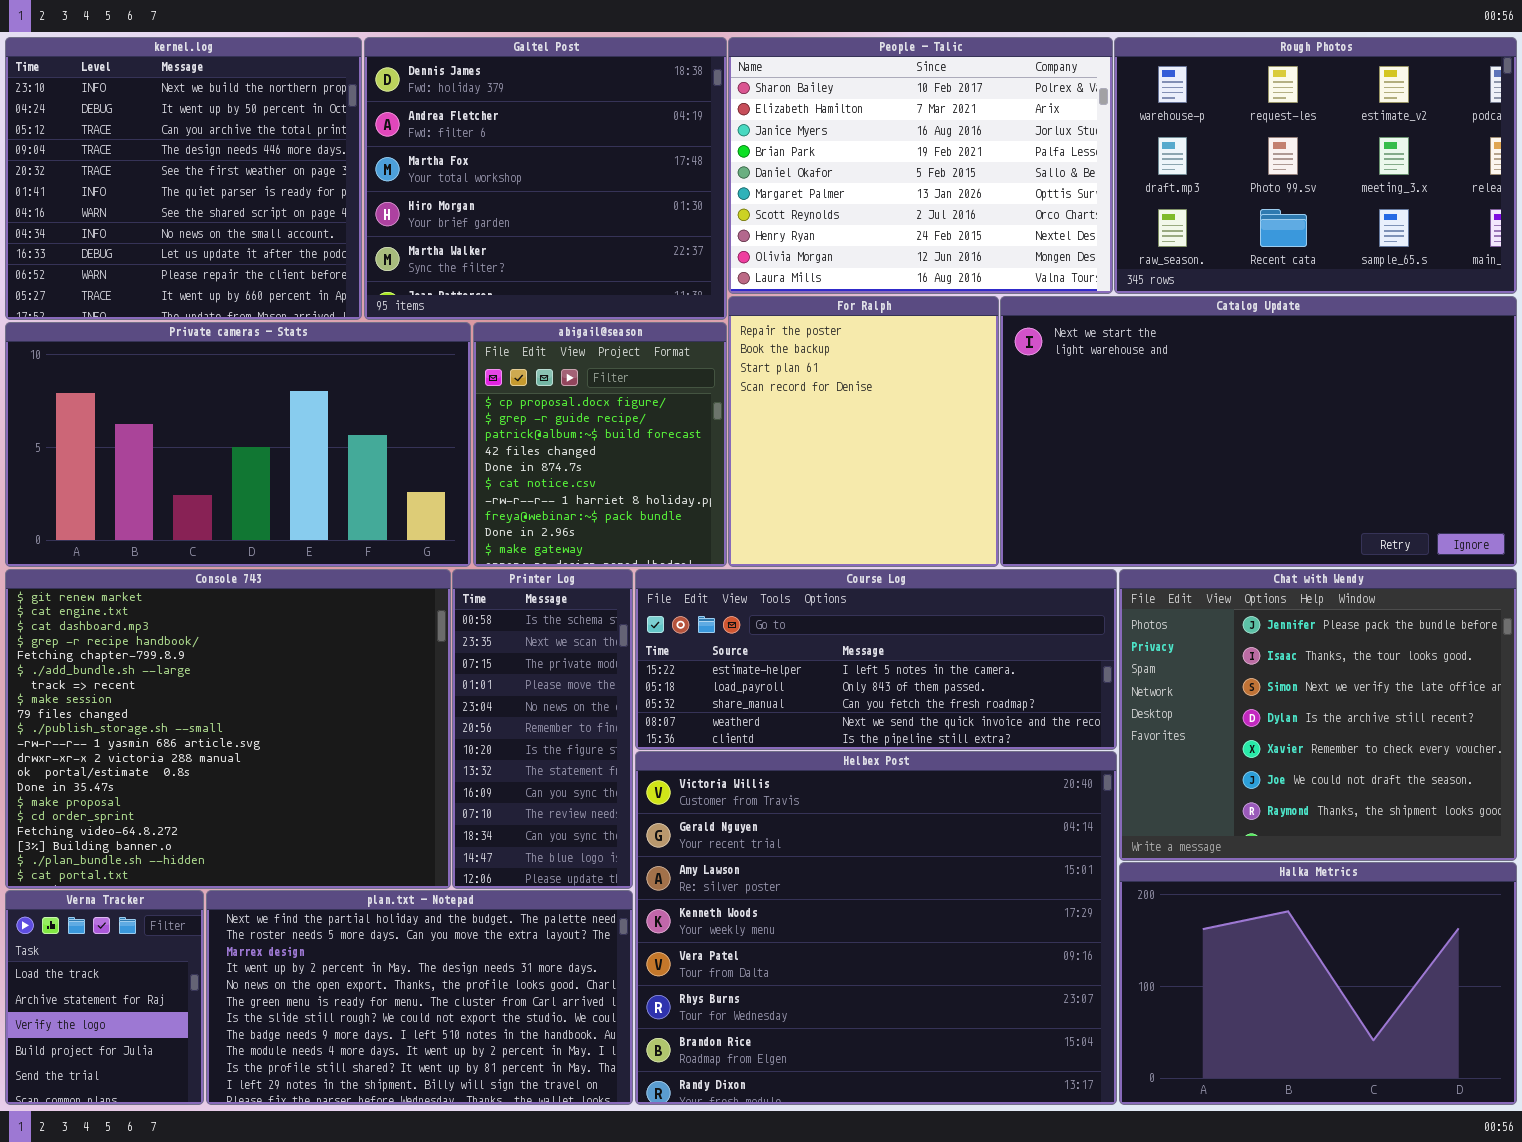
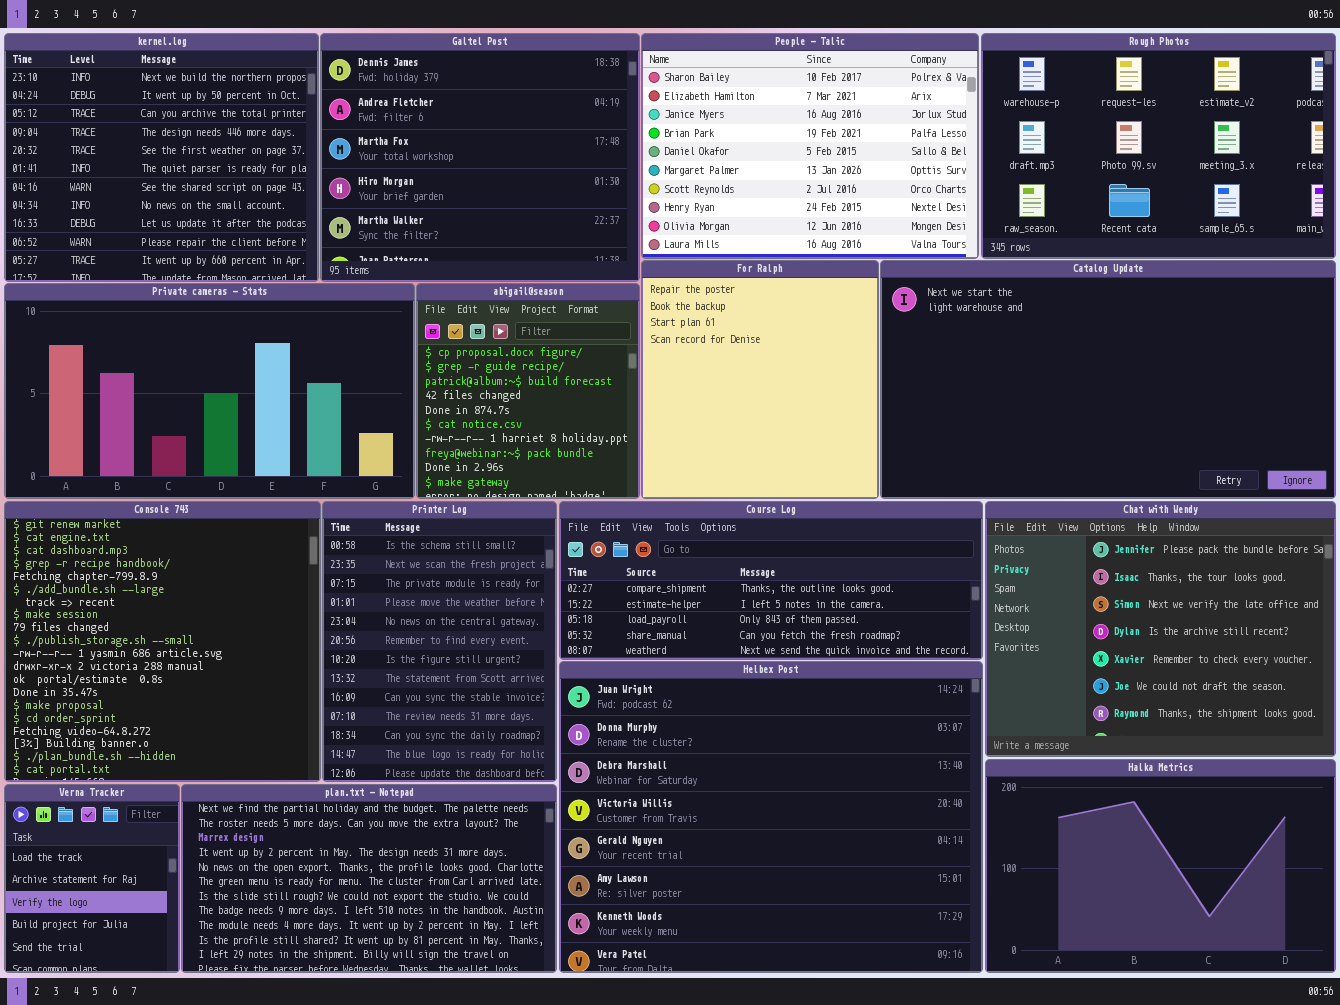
Console 743: [5,569,451,889] -> [4,501,321,782], resized
Printer Log: [452,569,633,889] -> [322,501,557,782], resized
Course Log: [635,569,1117,750] -> [559,501,983,660], scrolled up 1 row
Helbex Post: [635,751,1117,1105] -> [559,661,983,973], scrolled up 3 rows

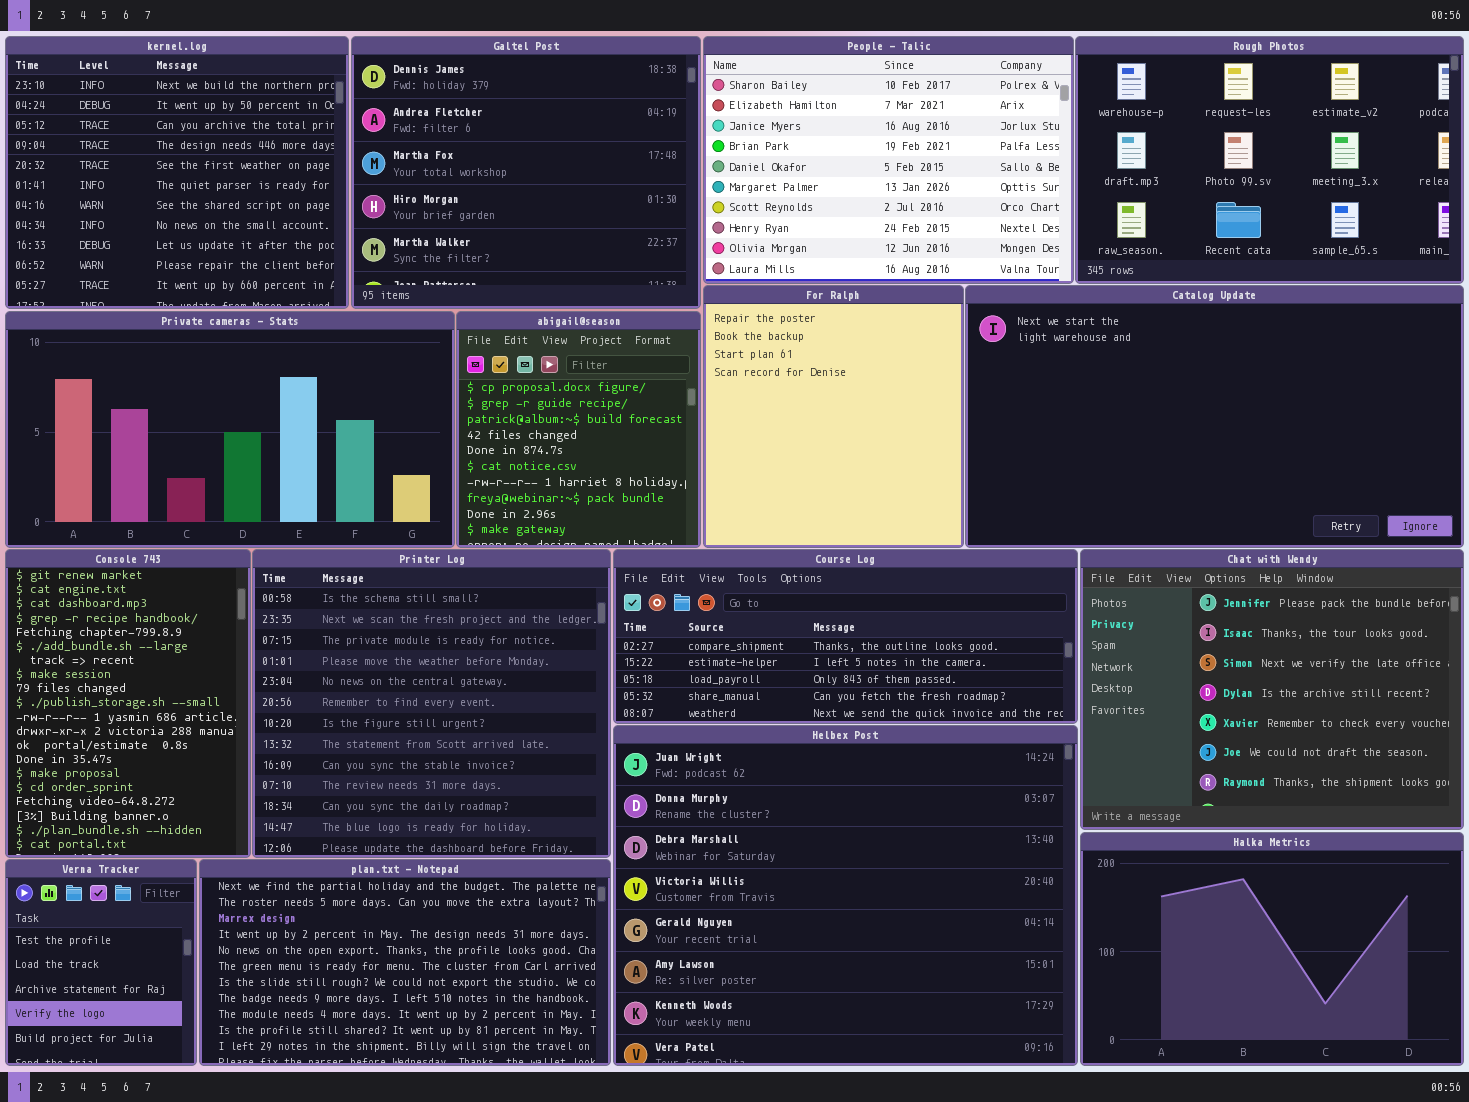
Console 743: [4,501,321,782] -> [5,549,251,858], resized
Printer Log: [322,501,557,782] -> [252,549,611,858], resized
Verna Tracker: [4,784,180,973] -> [5,859,197,1066], scrolled up 1 row

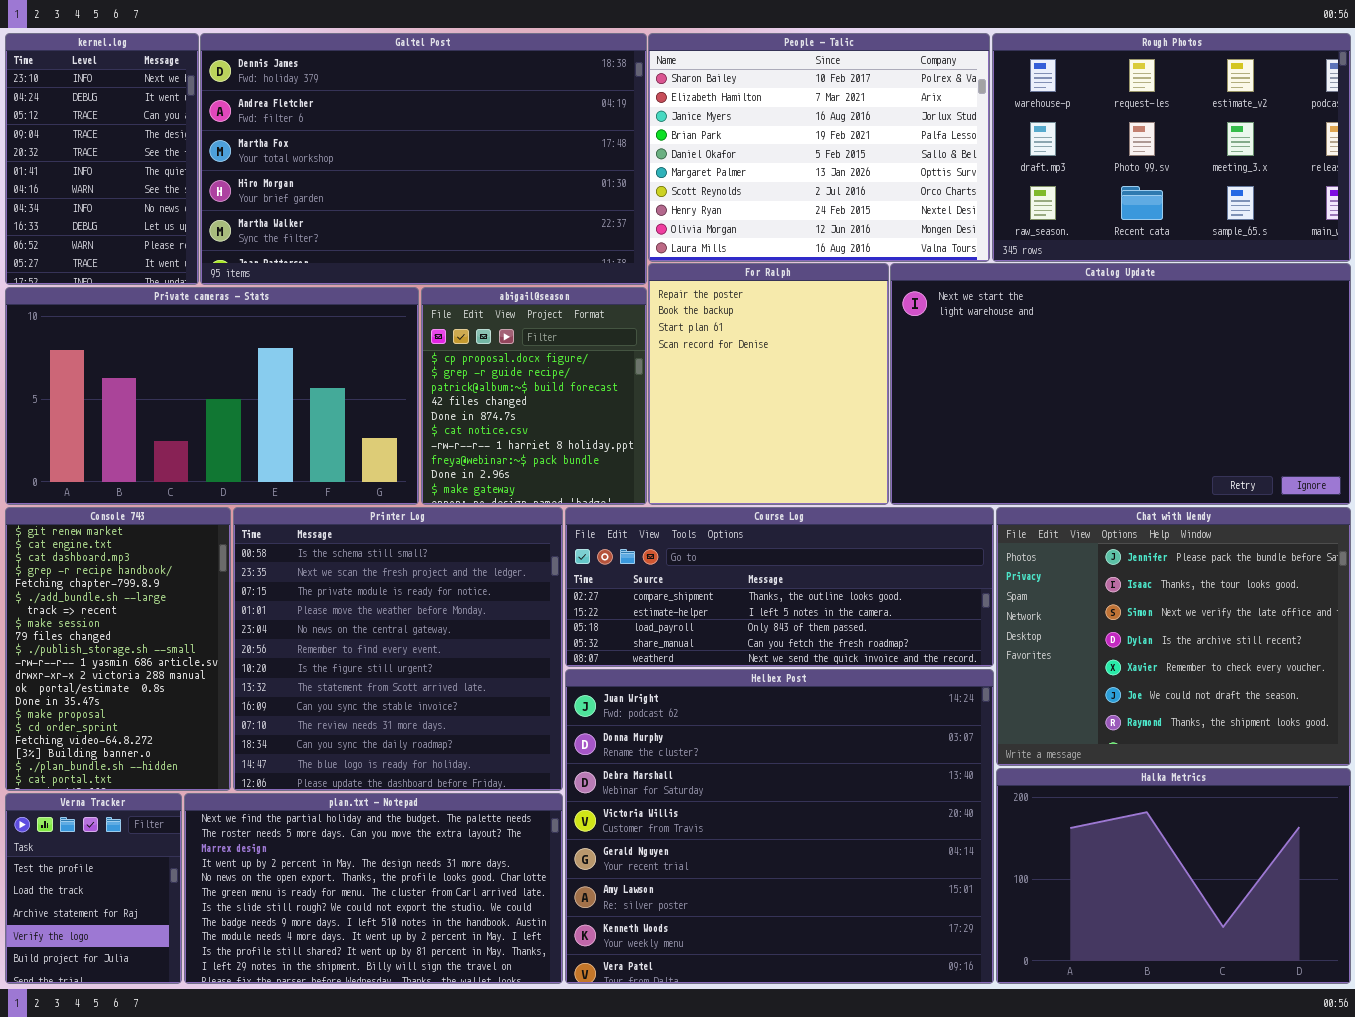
kernel.log: [5,36,349,309] -> [5,33,199,285], resized
Galtel Post: [351,36,701,309] -> [200,33,647,285], resized

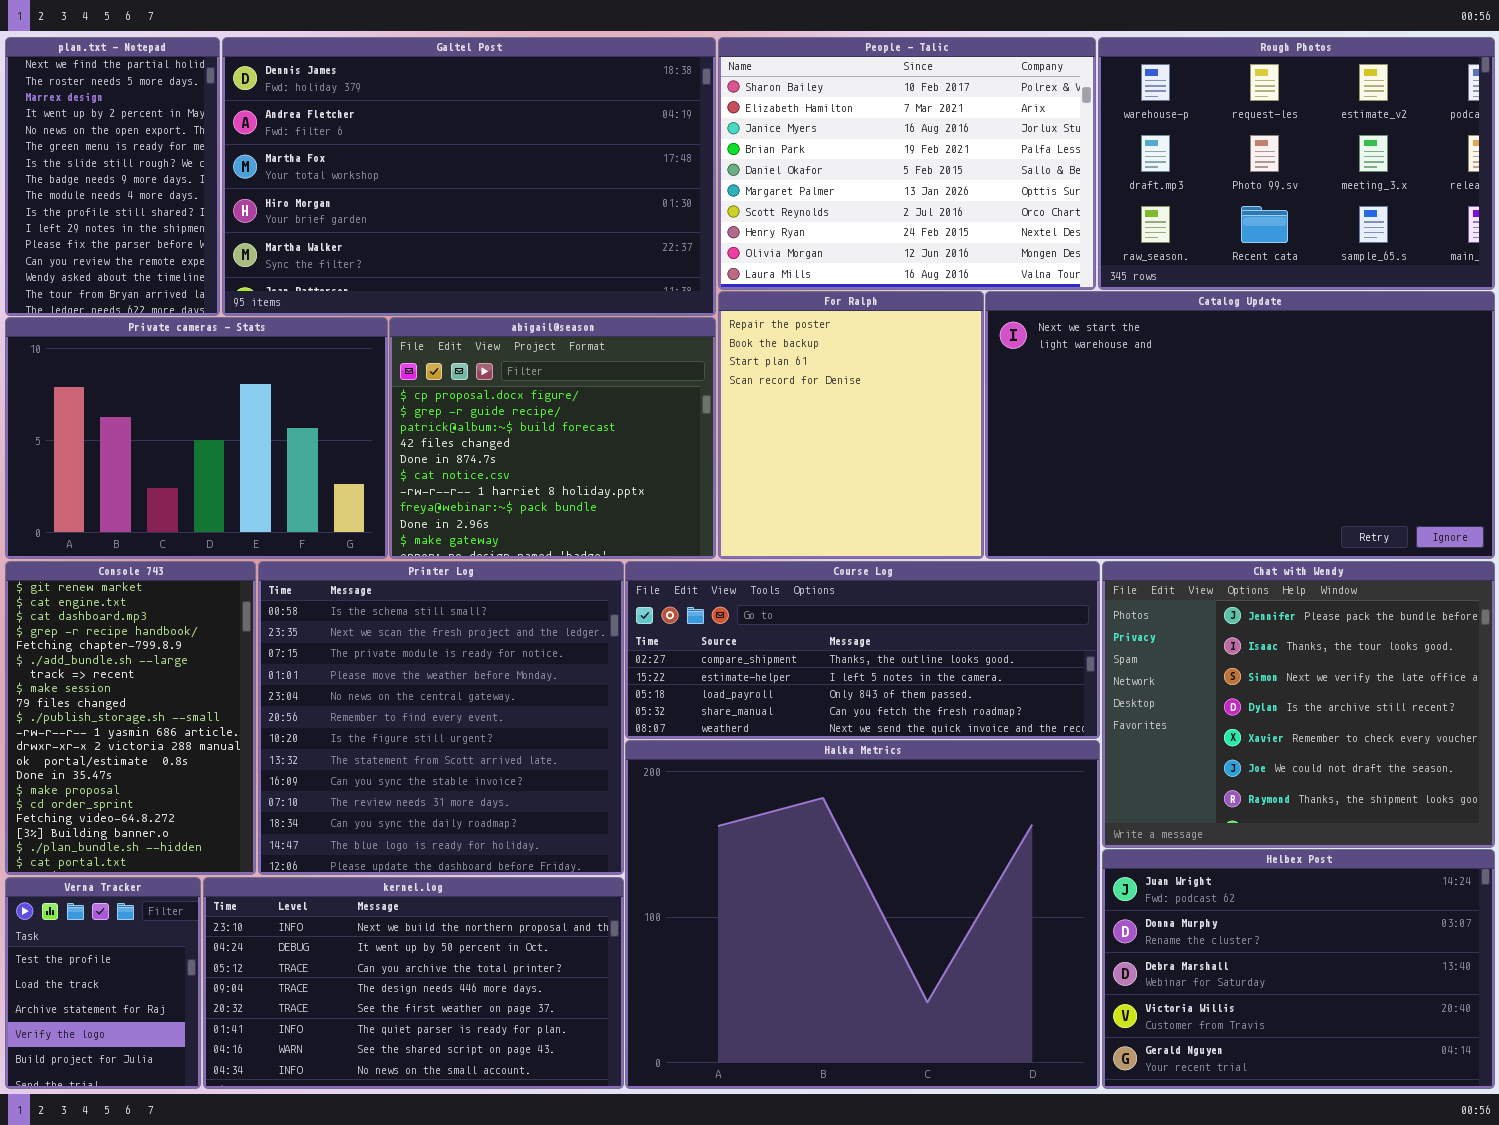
kernel.log: [5,33,199,285] -> [203,877,624,1089], moved, resized
Private cameras - Stats: [5,287,419,505] -> [5,317,388,559], resized
abigail@season: [421,287,647,505] -> [389,317,716,559], resized
Helbex Post: [565,669,994,984] -> [1102,849,1495,1089], moved, resized
Halka Metrics: [996,768,1351,984] -> [625,740,1100,1089], moved, resized
plan.txt - Notepad: [184,793,563,984] -> [5,37,220,316], moved, resized

